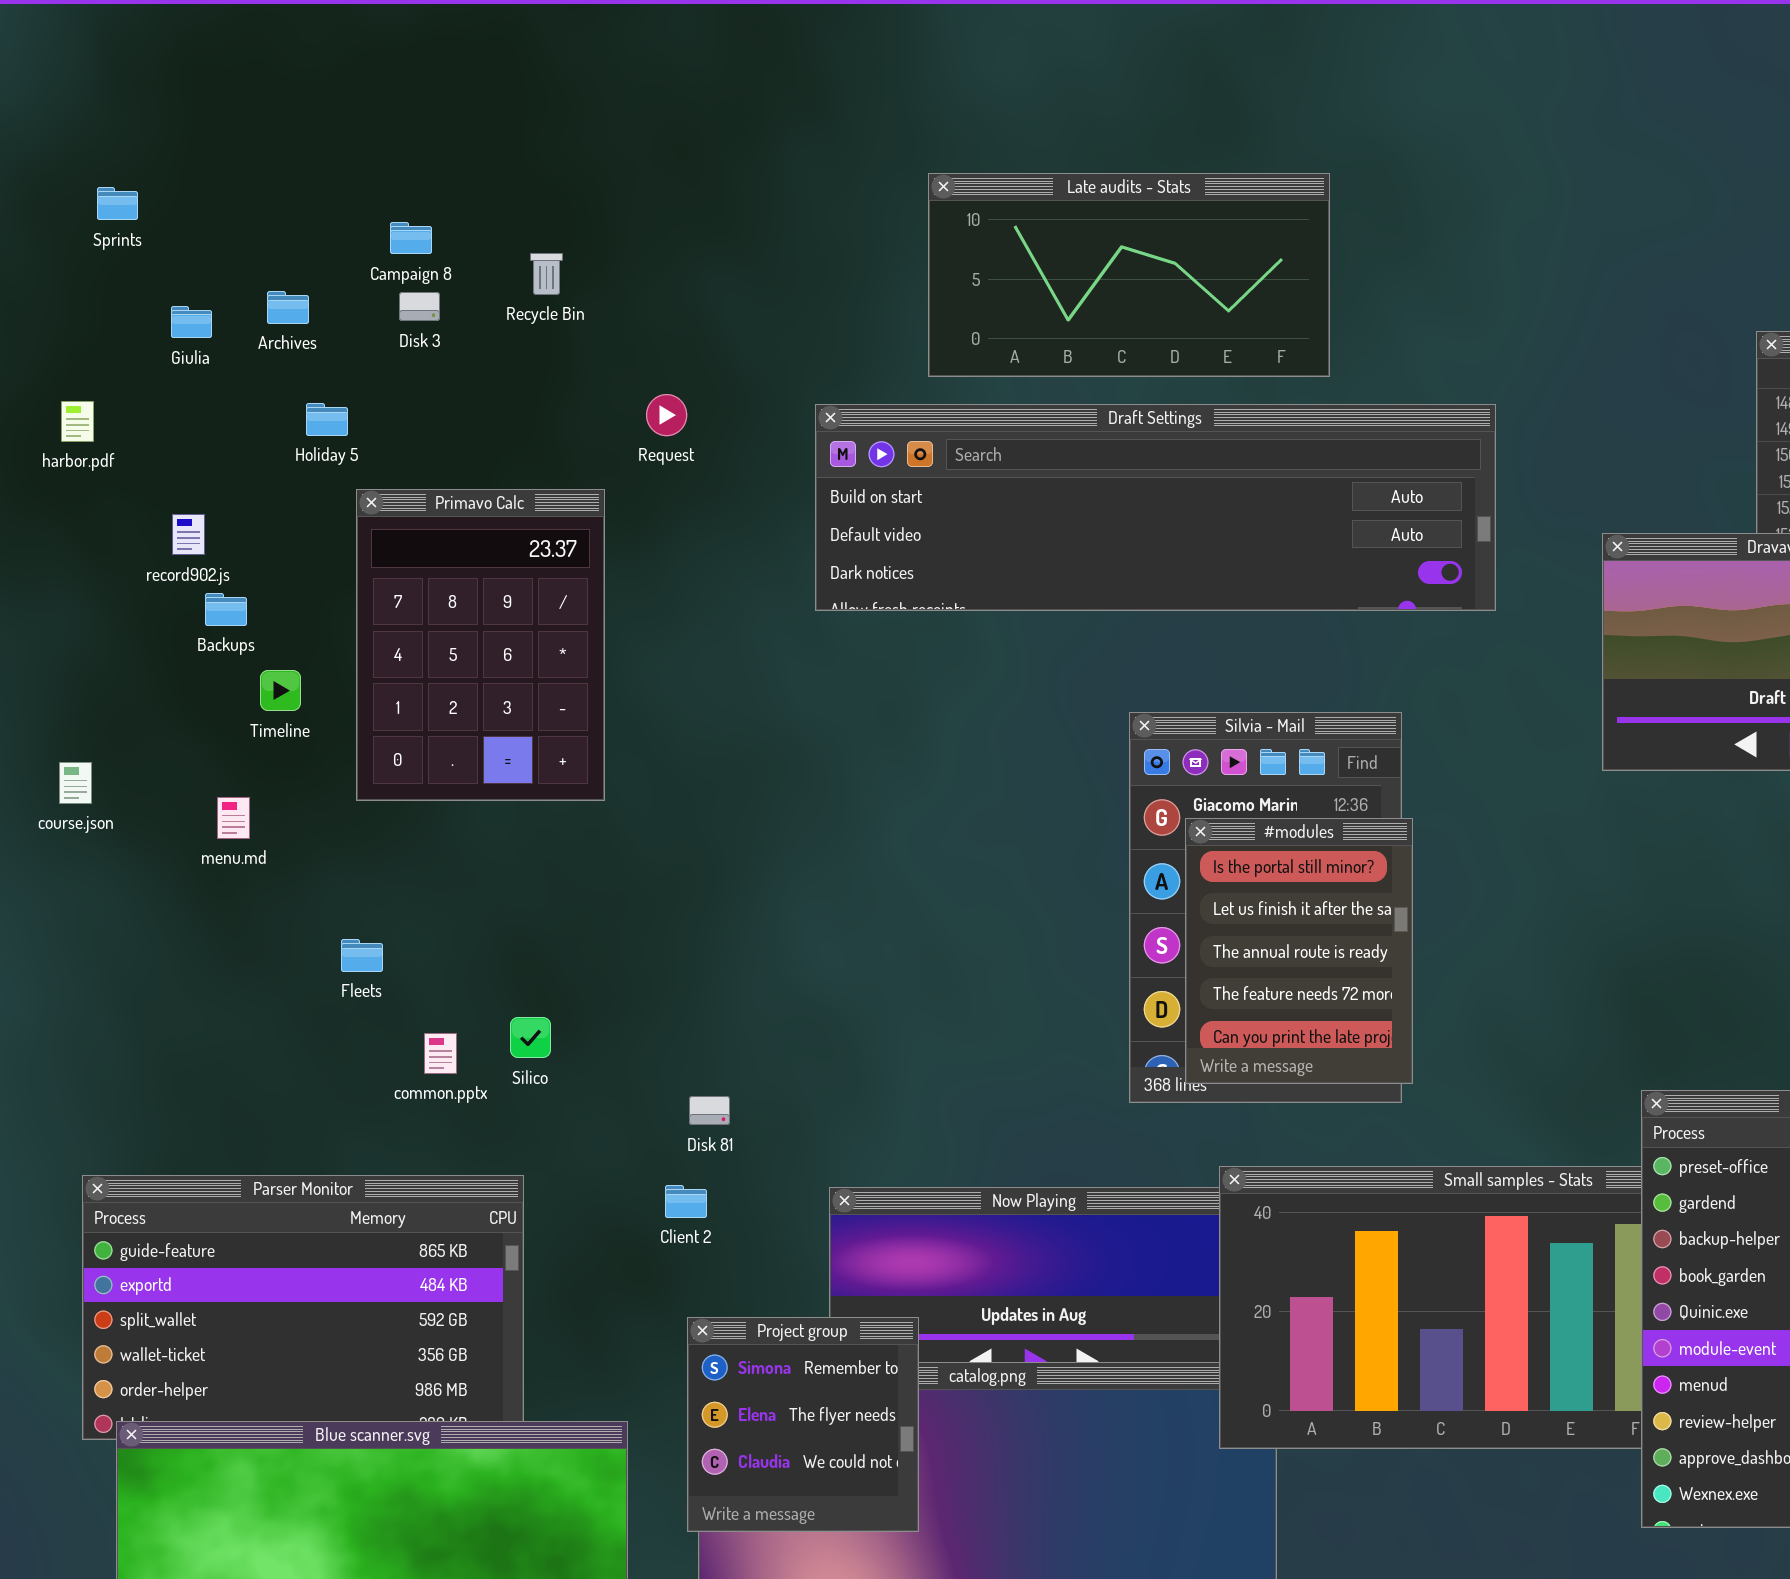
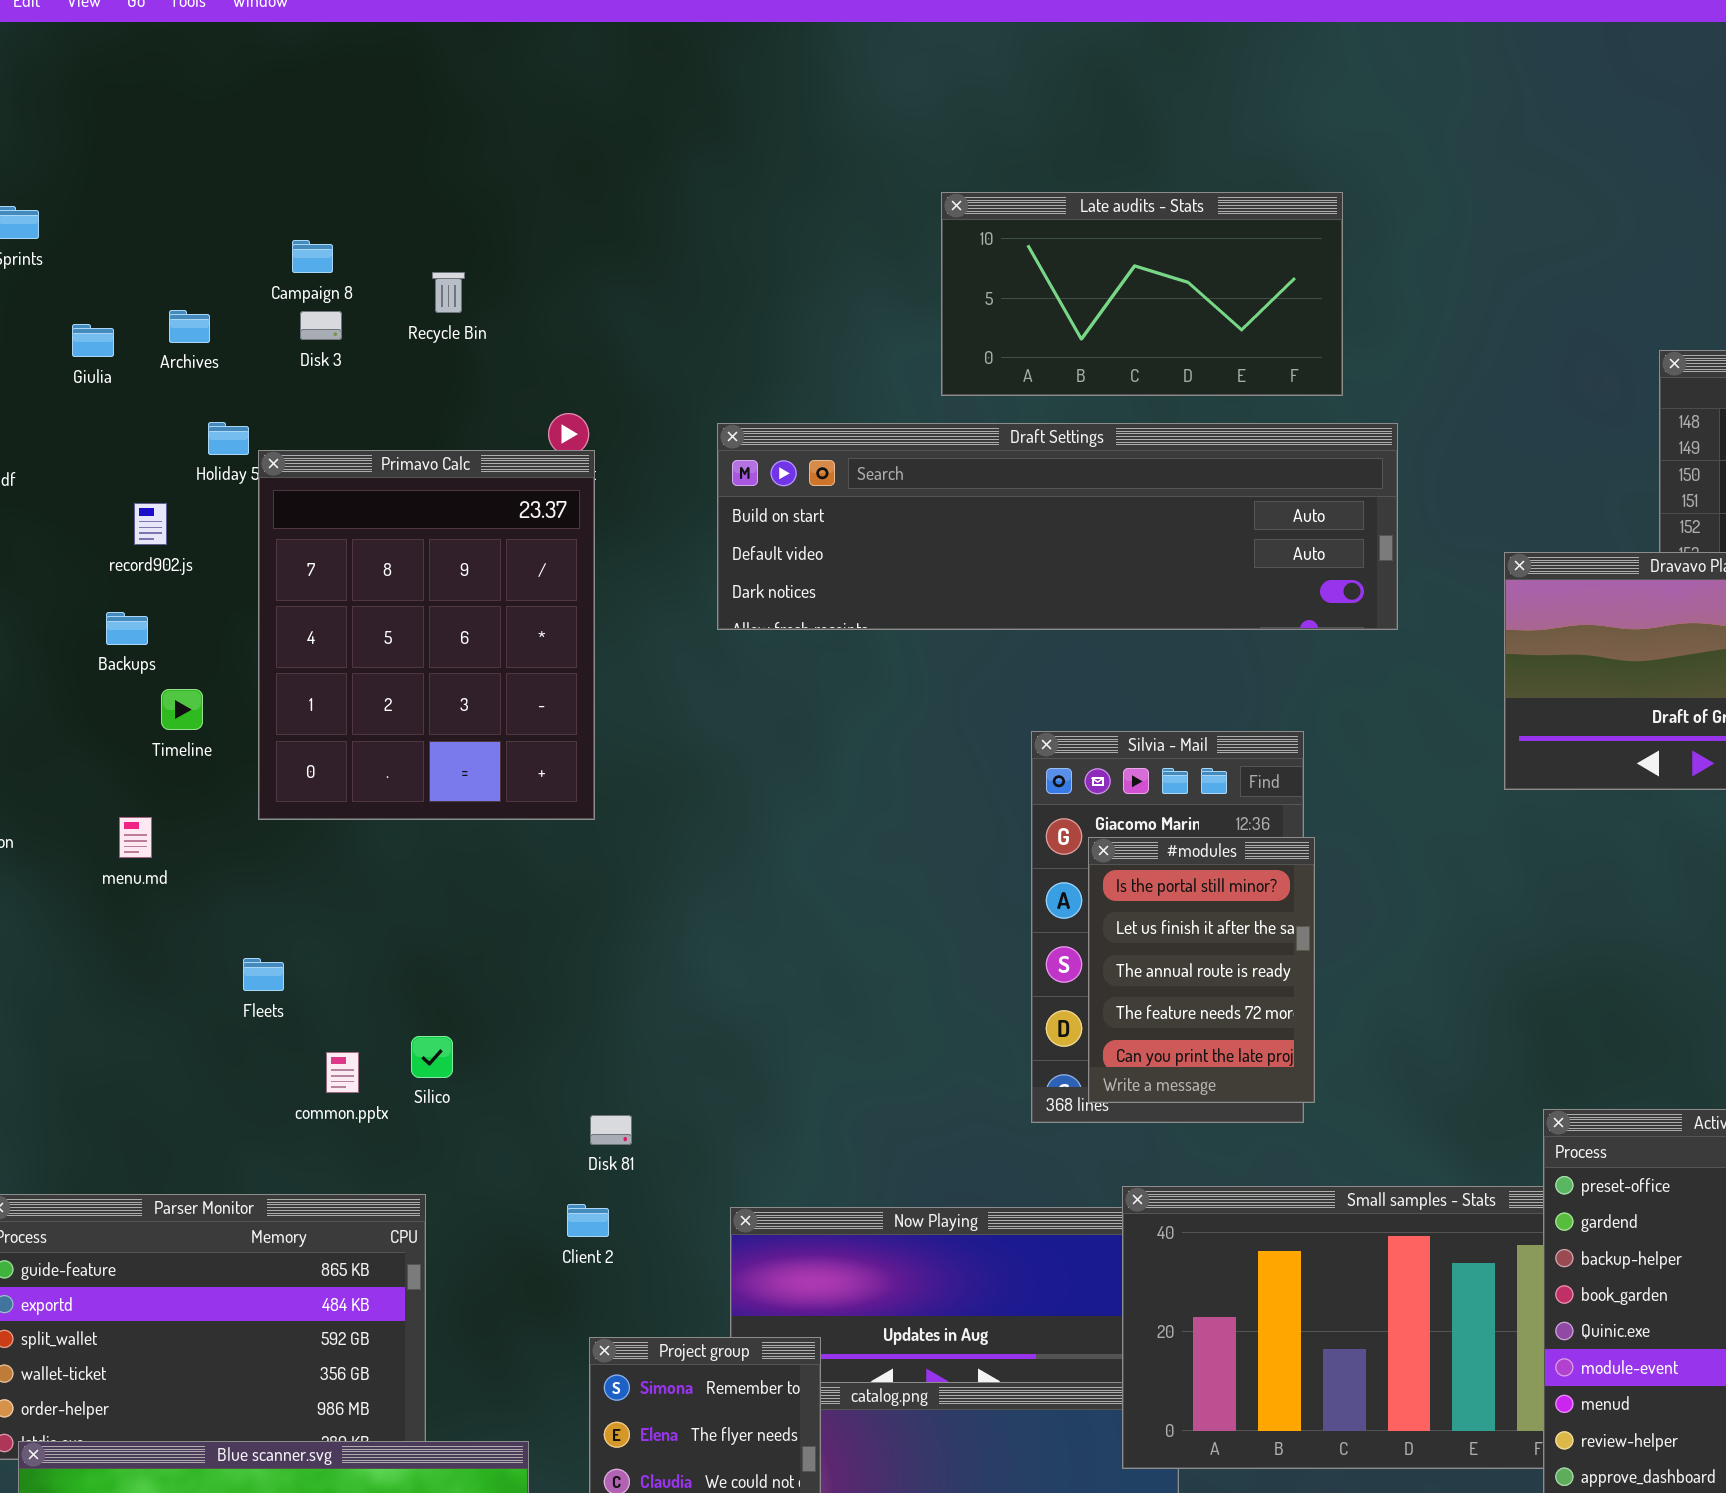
Late audits - Stats: [928,173,1330,377] -> [941,192,1343,396], moved
Primavo Calc: [356,489,605,801] -> [258,450,595,820], resized
record902.js: [172,514,205,555] -> [134,503,167,545], moved

